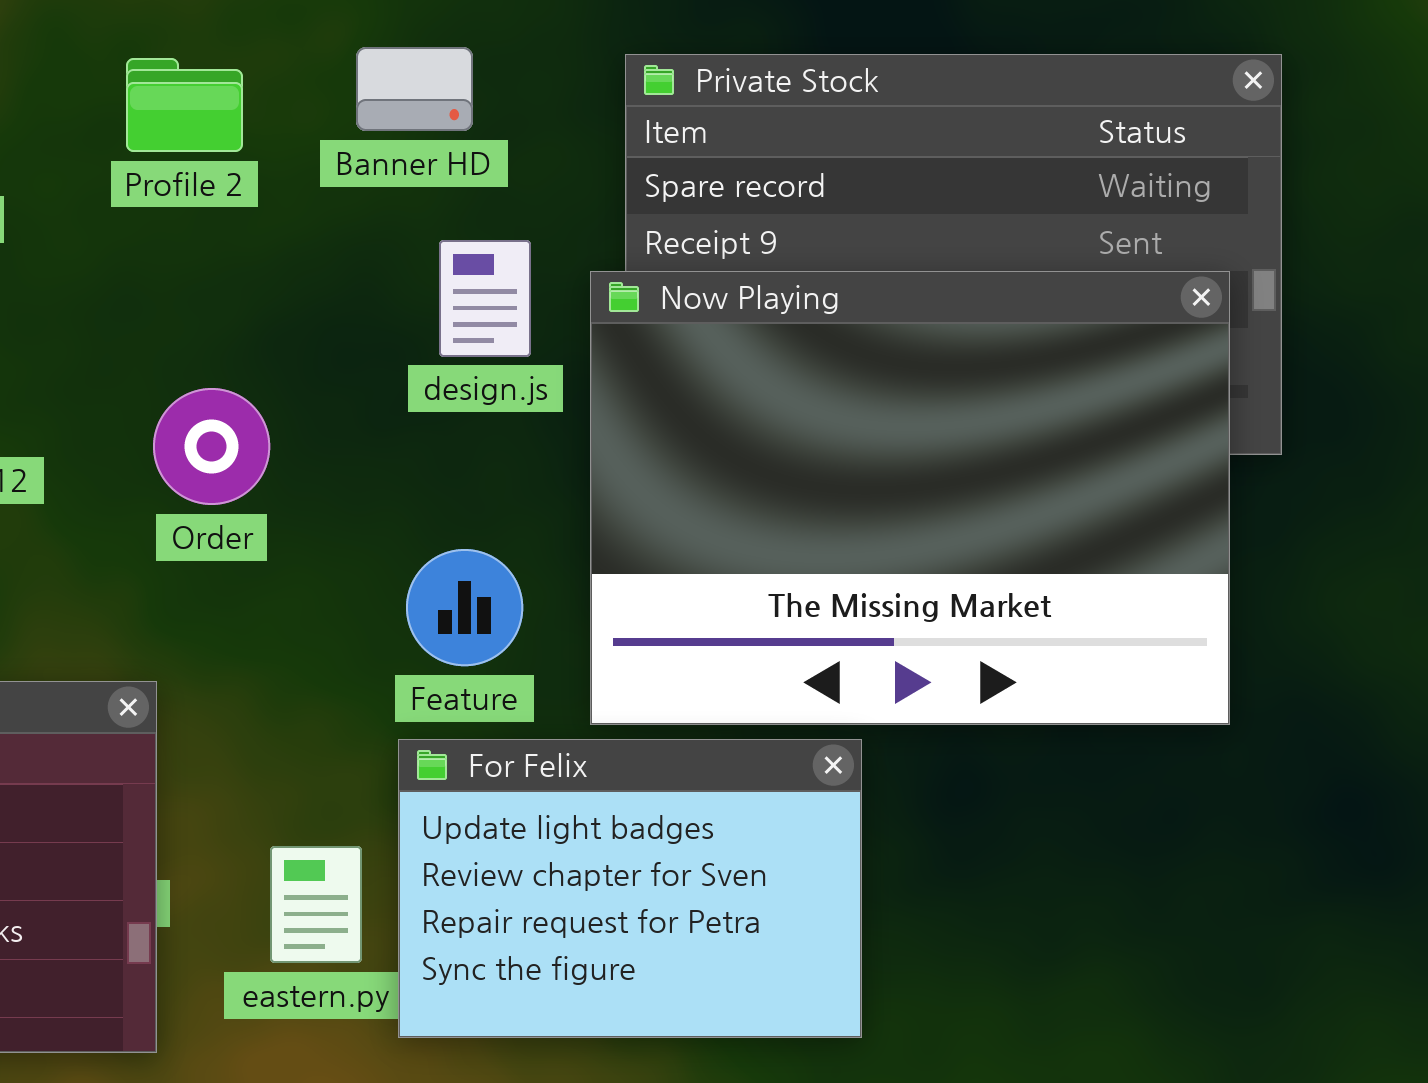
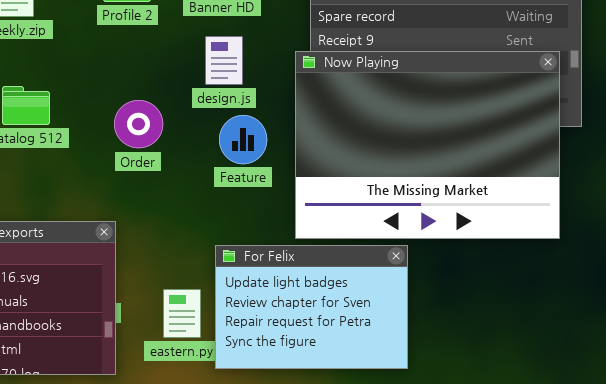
design.js: [439,240,531,357] -> [205,36,243,85], moved
Feature: [406,549,523,666] -> [219,115,267,164], moved

